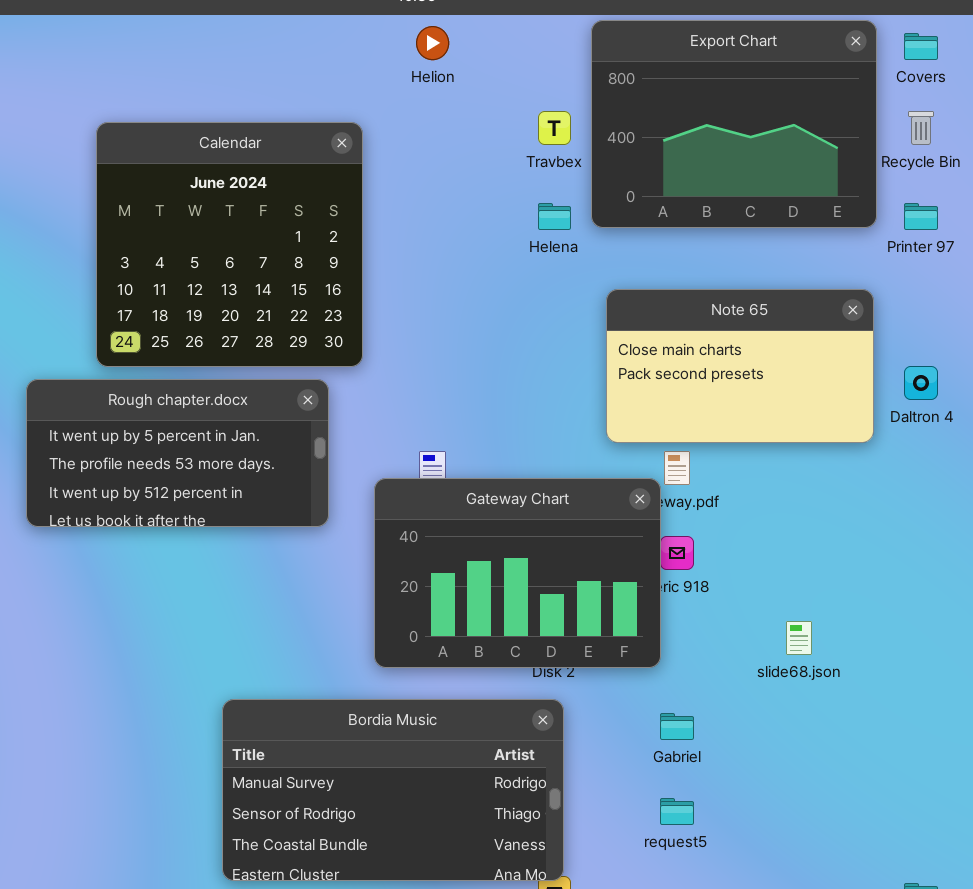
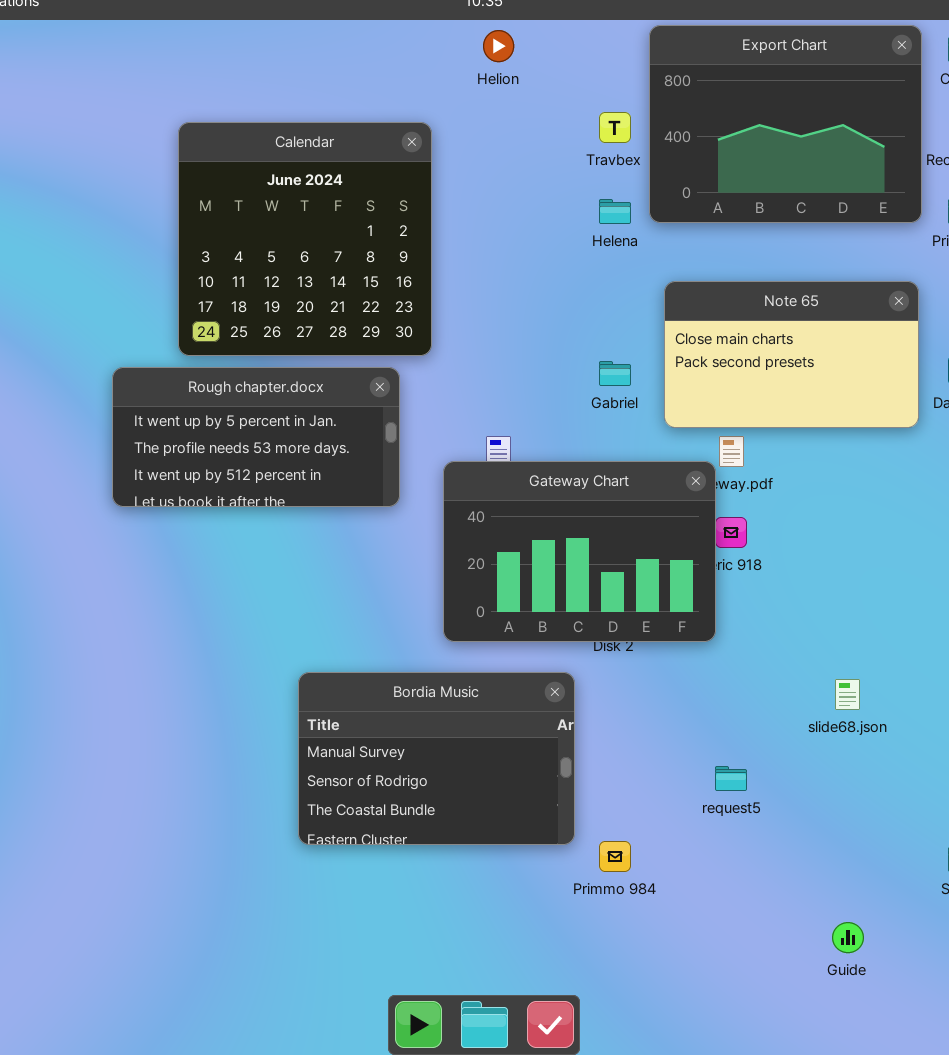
slide68.json: [786,621,812,655] -> [835,679,860,710], moved
Bordia Music: [222,699,564,881] -> [298,672,575,845], resized
Gabriel: [660,713,694,740] -> [599,361,631,386], moved

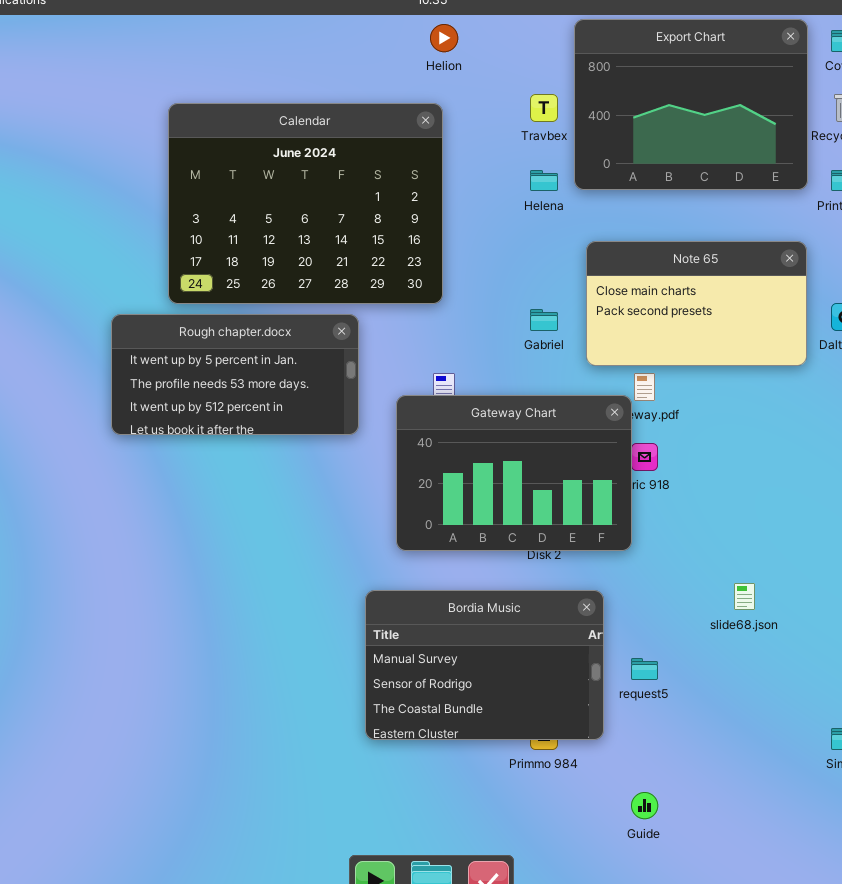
Calendar: [178,122,432,356] -> [168,103,443,304], resized
Bordia Music: [298,672,575,845] -> [365,590,604,740], moved
Guide: [832,922,864,953] -> [631,792,658,819], moved

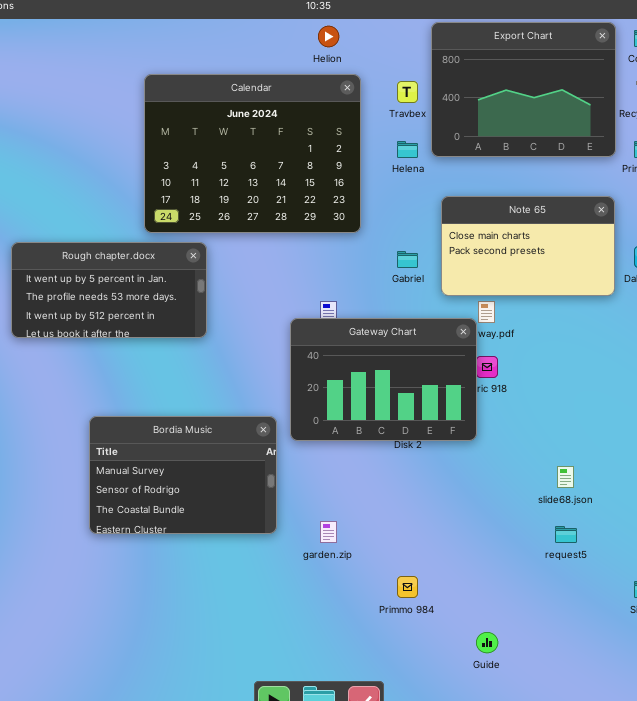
Calendar: [168,103,443,304] -> [144,74,361,233], moved
Rough chapter.docx: [111,314,359,435] -> [11,242,207,338], moved
Bordia Music: [365,590,604,740] -> [89,416,277,534], moved
request5: [631,658,658,680] -> [555,526,577,543], moved

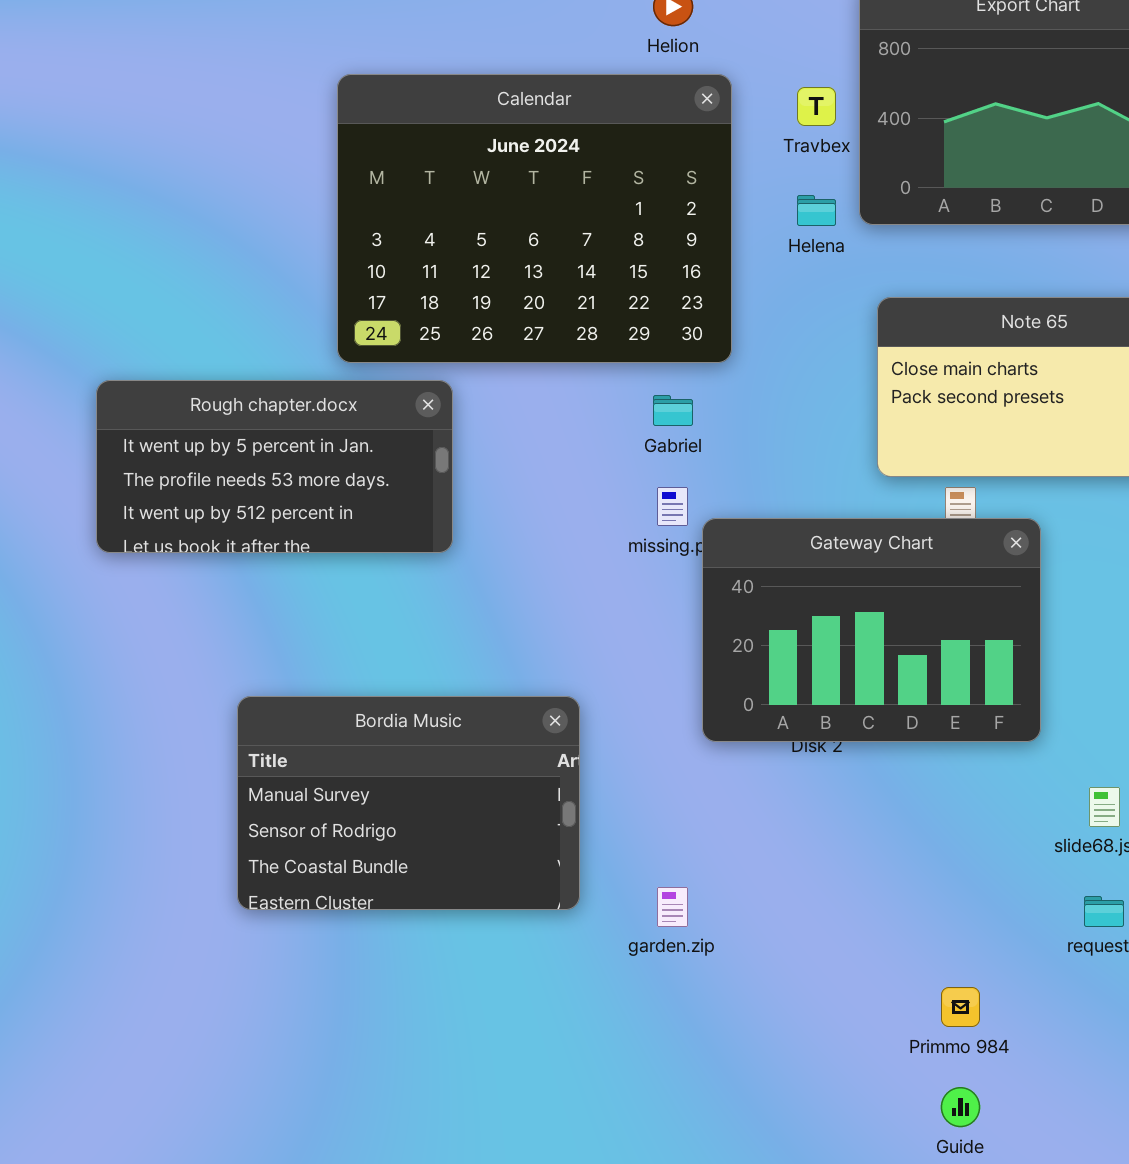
Gabriel: [397,251,418,268] -> [653,395,693,426], moved
Gateway Chart: [290,318,477,441] -> [702,518,1041,742], moved
Primmo 984: [397,576,418,598] -> [941,987,980,1027], moved

